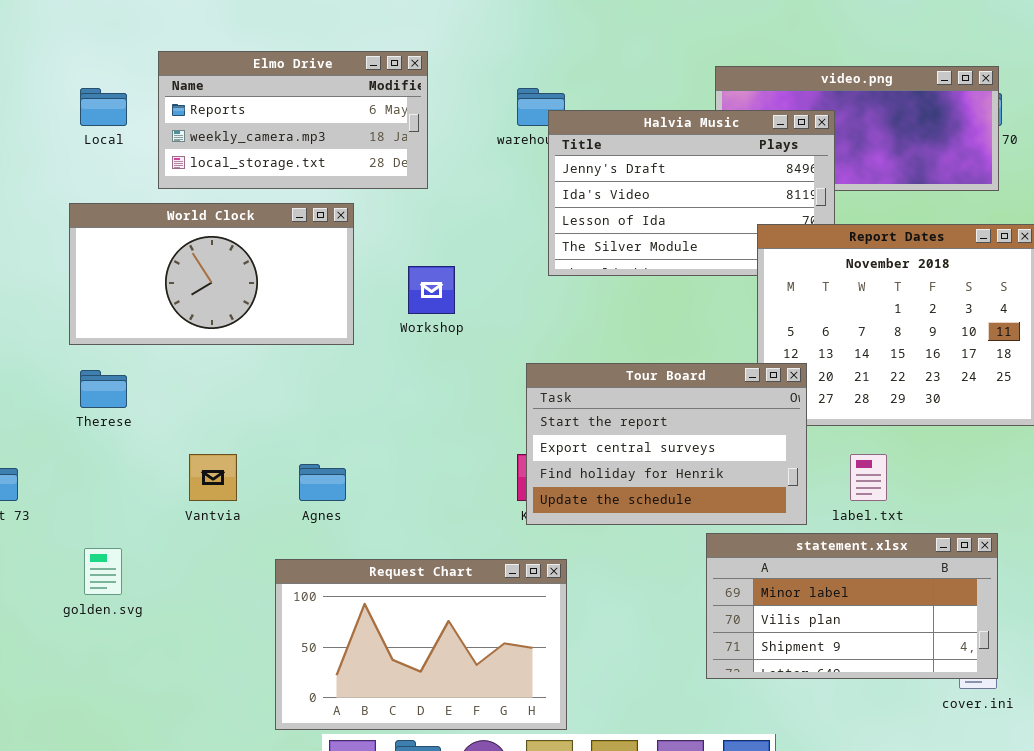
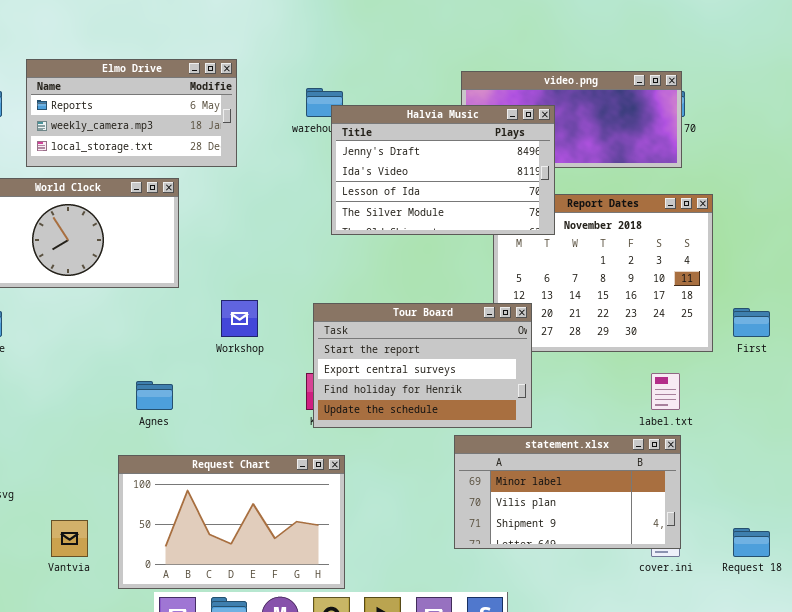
Halvia Music: [548,110,835,276] -> [331,105,555,235], raised
Workshop: [408,266,455,314] -> [221,300,258,337], moved
Vantvia: [189,454,237,501] -> [51,520,88,557], moved
label.txt: [850,454,887,501] -> [651,373,680,410], moved

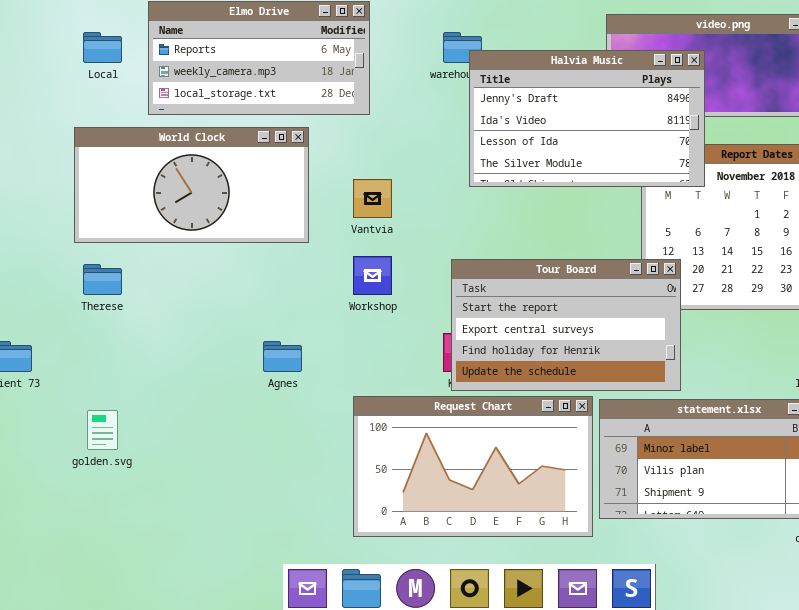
Request Chart: [118,455,345,589] -> [353,396,593,537], moved
Vantvia: [51,520,88,557] -> [353,179,392,218], moved

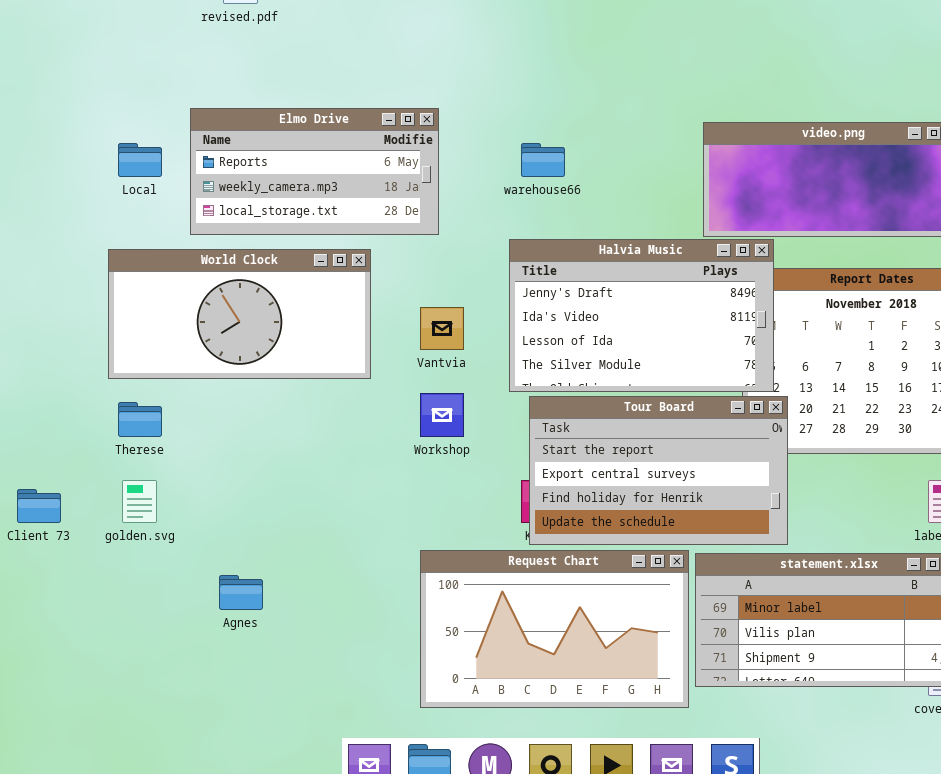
Halvia Music: [469,50,705,187] -> [509,239,774,392], moved
Agnes: [263,341,302,372] -> [219,575,263,610], moved
golden.svg: [87,410,118,450] -> [122,480,157,523], moved

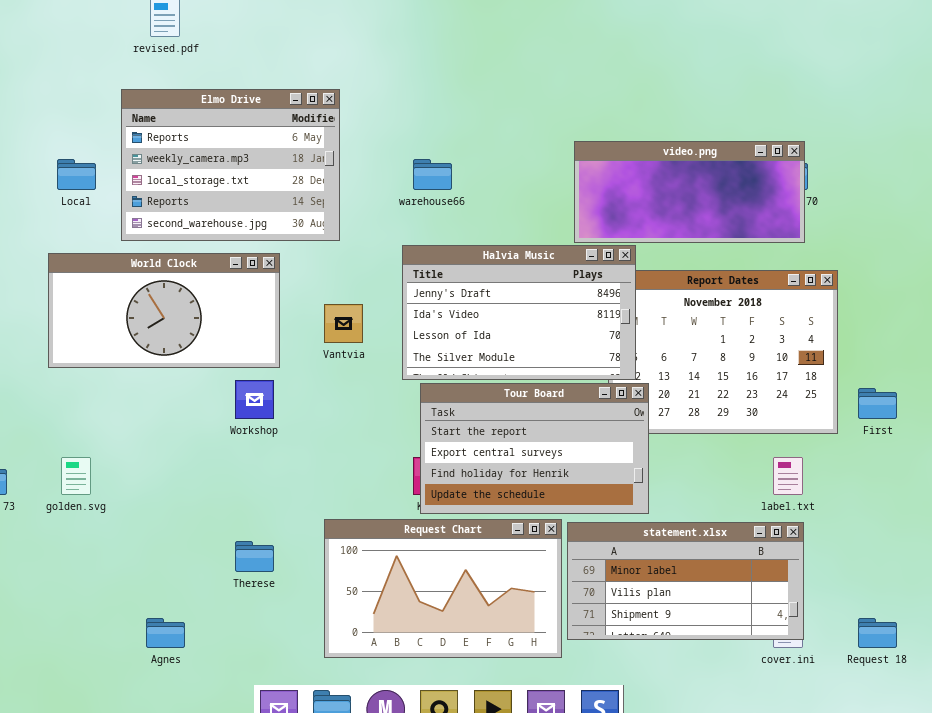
Elmo Drive: [190,108,439,235] -> [121,89,340,241], resized
Workshop: [420,393,464,437] -> [235,380,274,419], moved
Therese: [118,402,162,437] -> [235,541,274,572], moved
Agnes: [219,575,263,610] -> [146,618,185,648], moved

